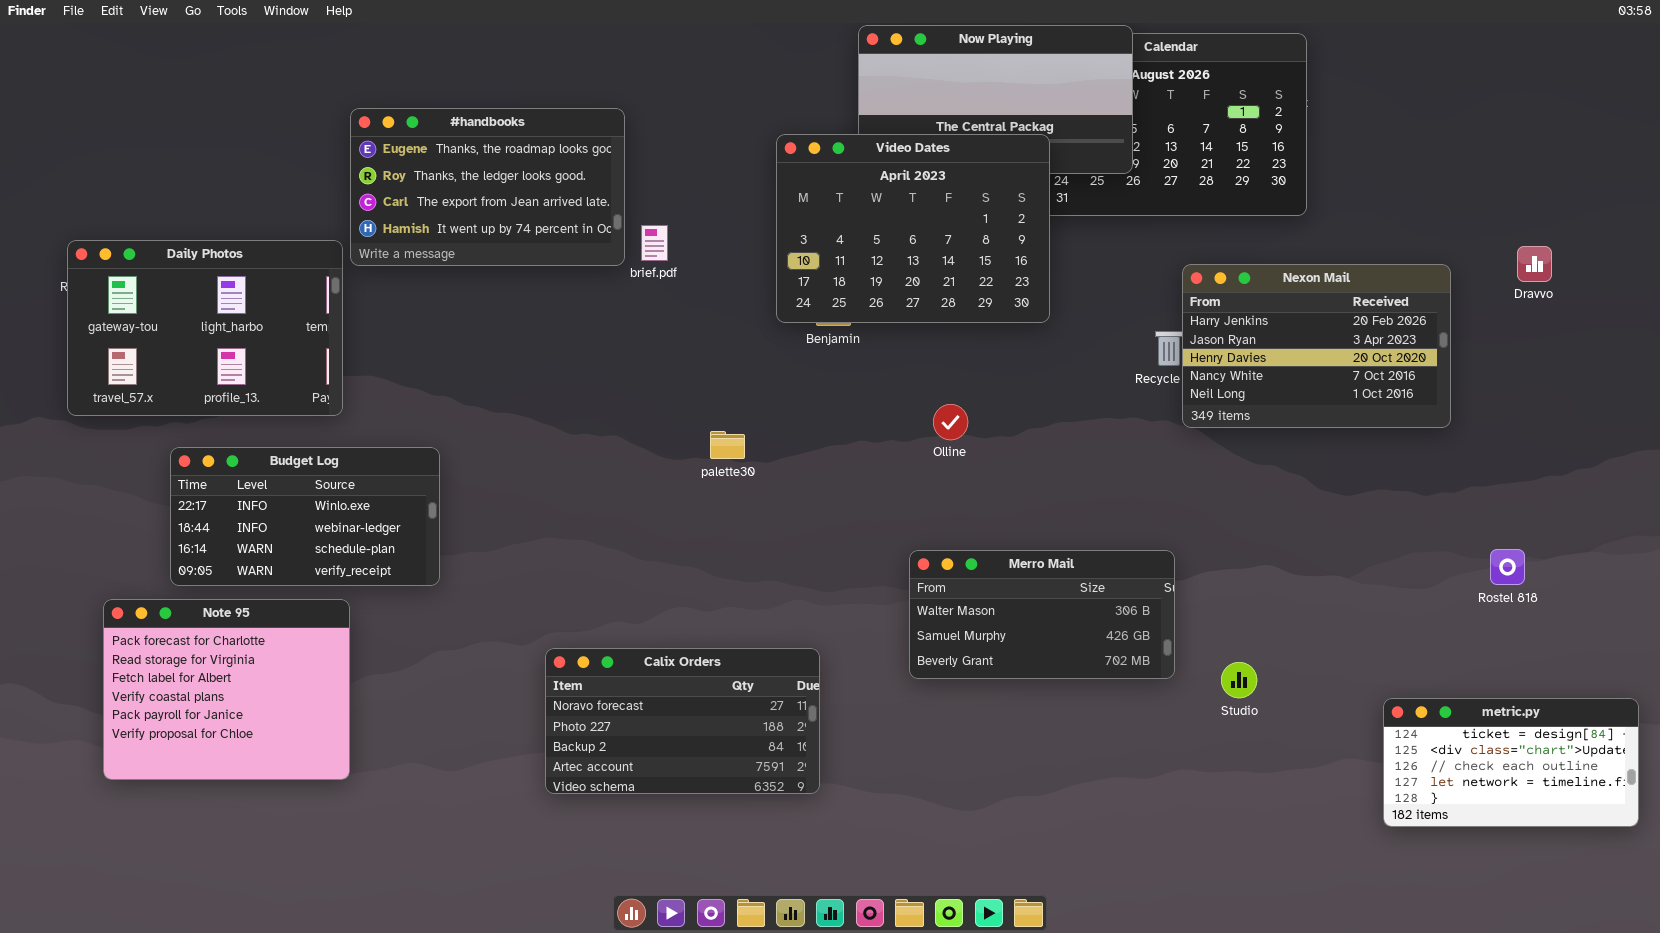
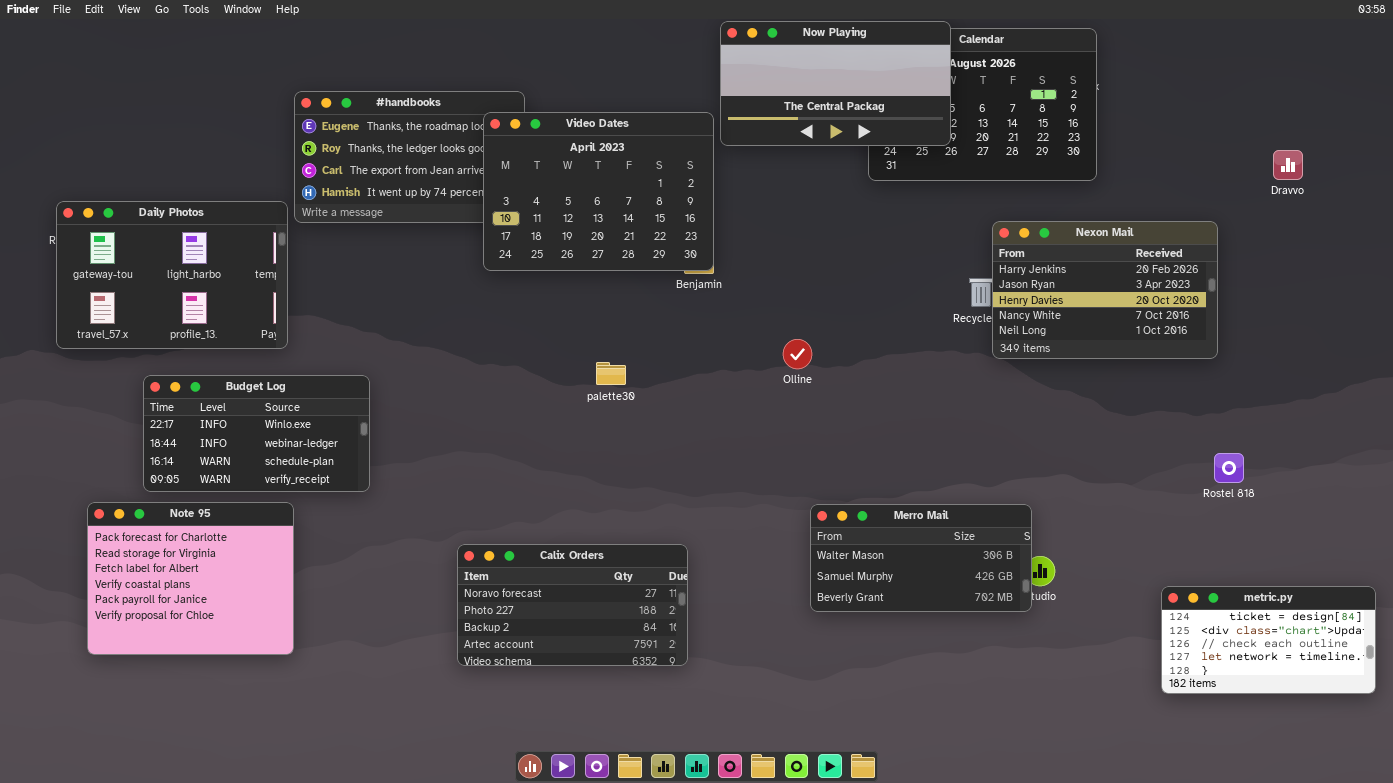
Video Dates: [776,134,1050,323] -> [483,112,714,271], moved
Dravvo: [1517,246,1552,282] -> [1273,150,1303,180], moved
Rostel 818: [1490,549,1525,585] -> [1214,453,1244,483], moved
Merro Mail: [909,550,1175,679] -> [810,504,1032,612], moved

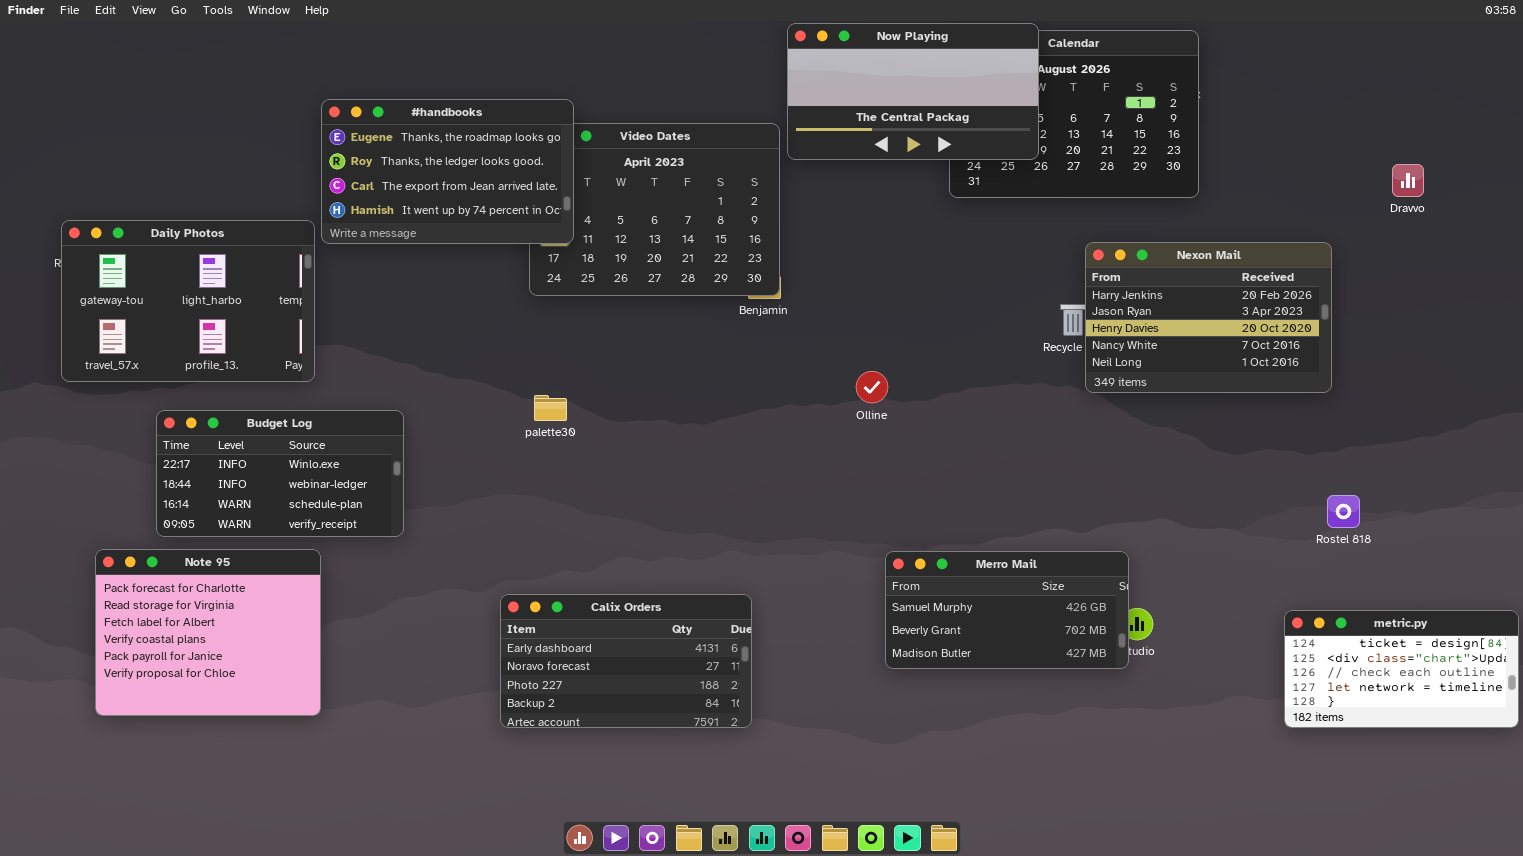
#handbooks: [294,91,525,223] -> [321,99,574,244], raised
palette30: [596,362,626,385] -> [534,395,567,421], moved
Merro Mail: [810,504,1032,612] -> [885,551,1129,669], scrolled down 1 row
Calix Orders: [457,544,688,666] -> [500,594,752,728], scrolled up 1 row
metric.py: [1161,586,1376,694] -> [1284,610,1519,728], moved

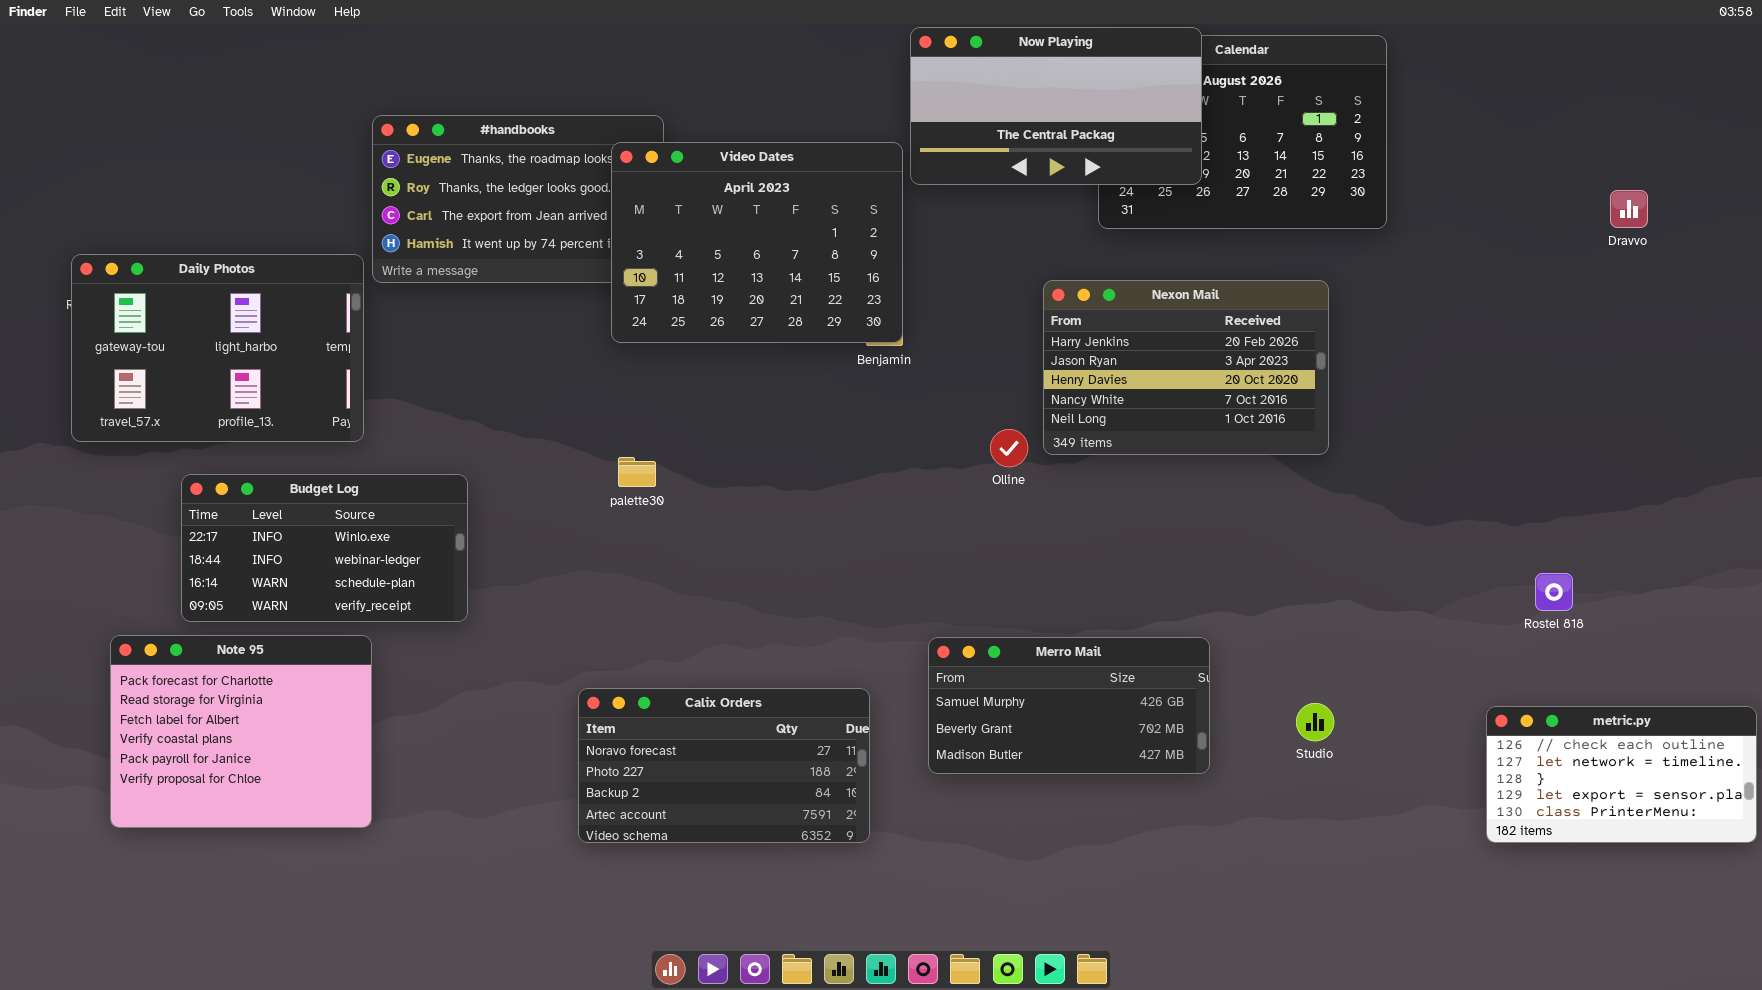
Video Dates: [529,123,780,296] -> [611,142,903,343], raised
Nexon Mail: [1085,242,1332,393] -> [1043,280,1329,455], moved
Merro Mail: [885,551,1129,669] -> [928,637,1210,774], moved
Calix Orders: [500,594,752,728] -> [578,688,870,843], scrolled down 1 row
metric.py: [1284,610,1519,728] -> [1486,706,1757,843], scrolled down 2 rows

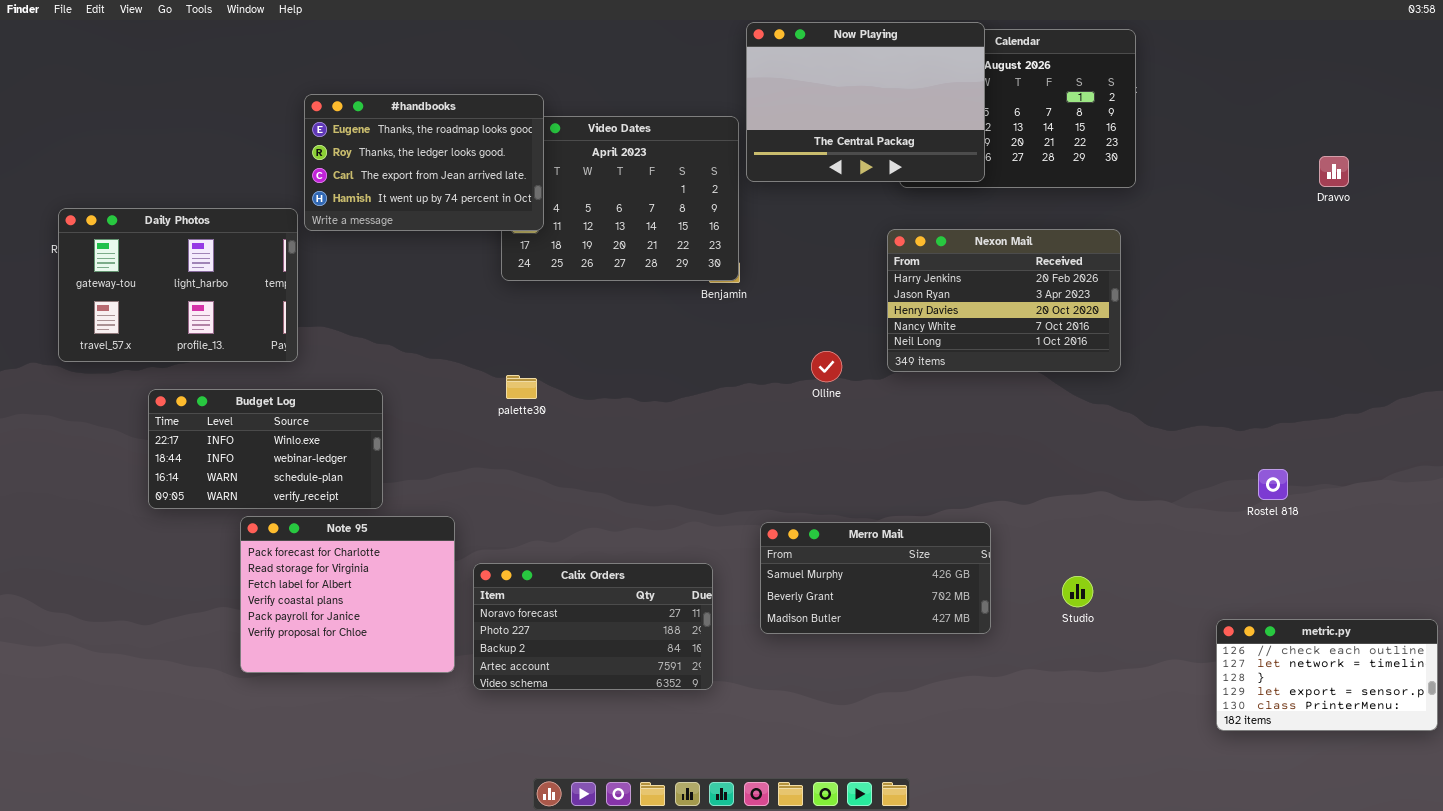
Now Playing: [910,27,1202,185] -> [746,22,985,182], resized
#handbooks: [372,115,664,283] -> [304,94,544,231], raised
Nexon Mail: [1043,280,1329,455] -> [887,229,1121,372], moved
Note 95: [110,635,372,828] -> [240,516,455,673], moved
metric.py: [1486,706,1757,843] -> [1216,619,1438,731], moved

